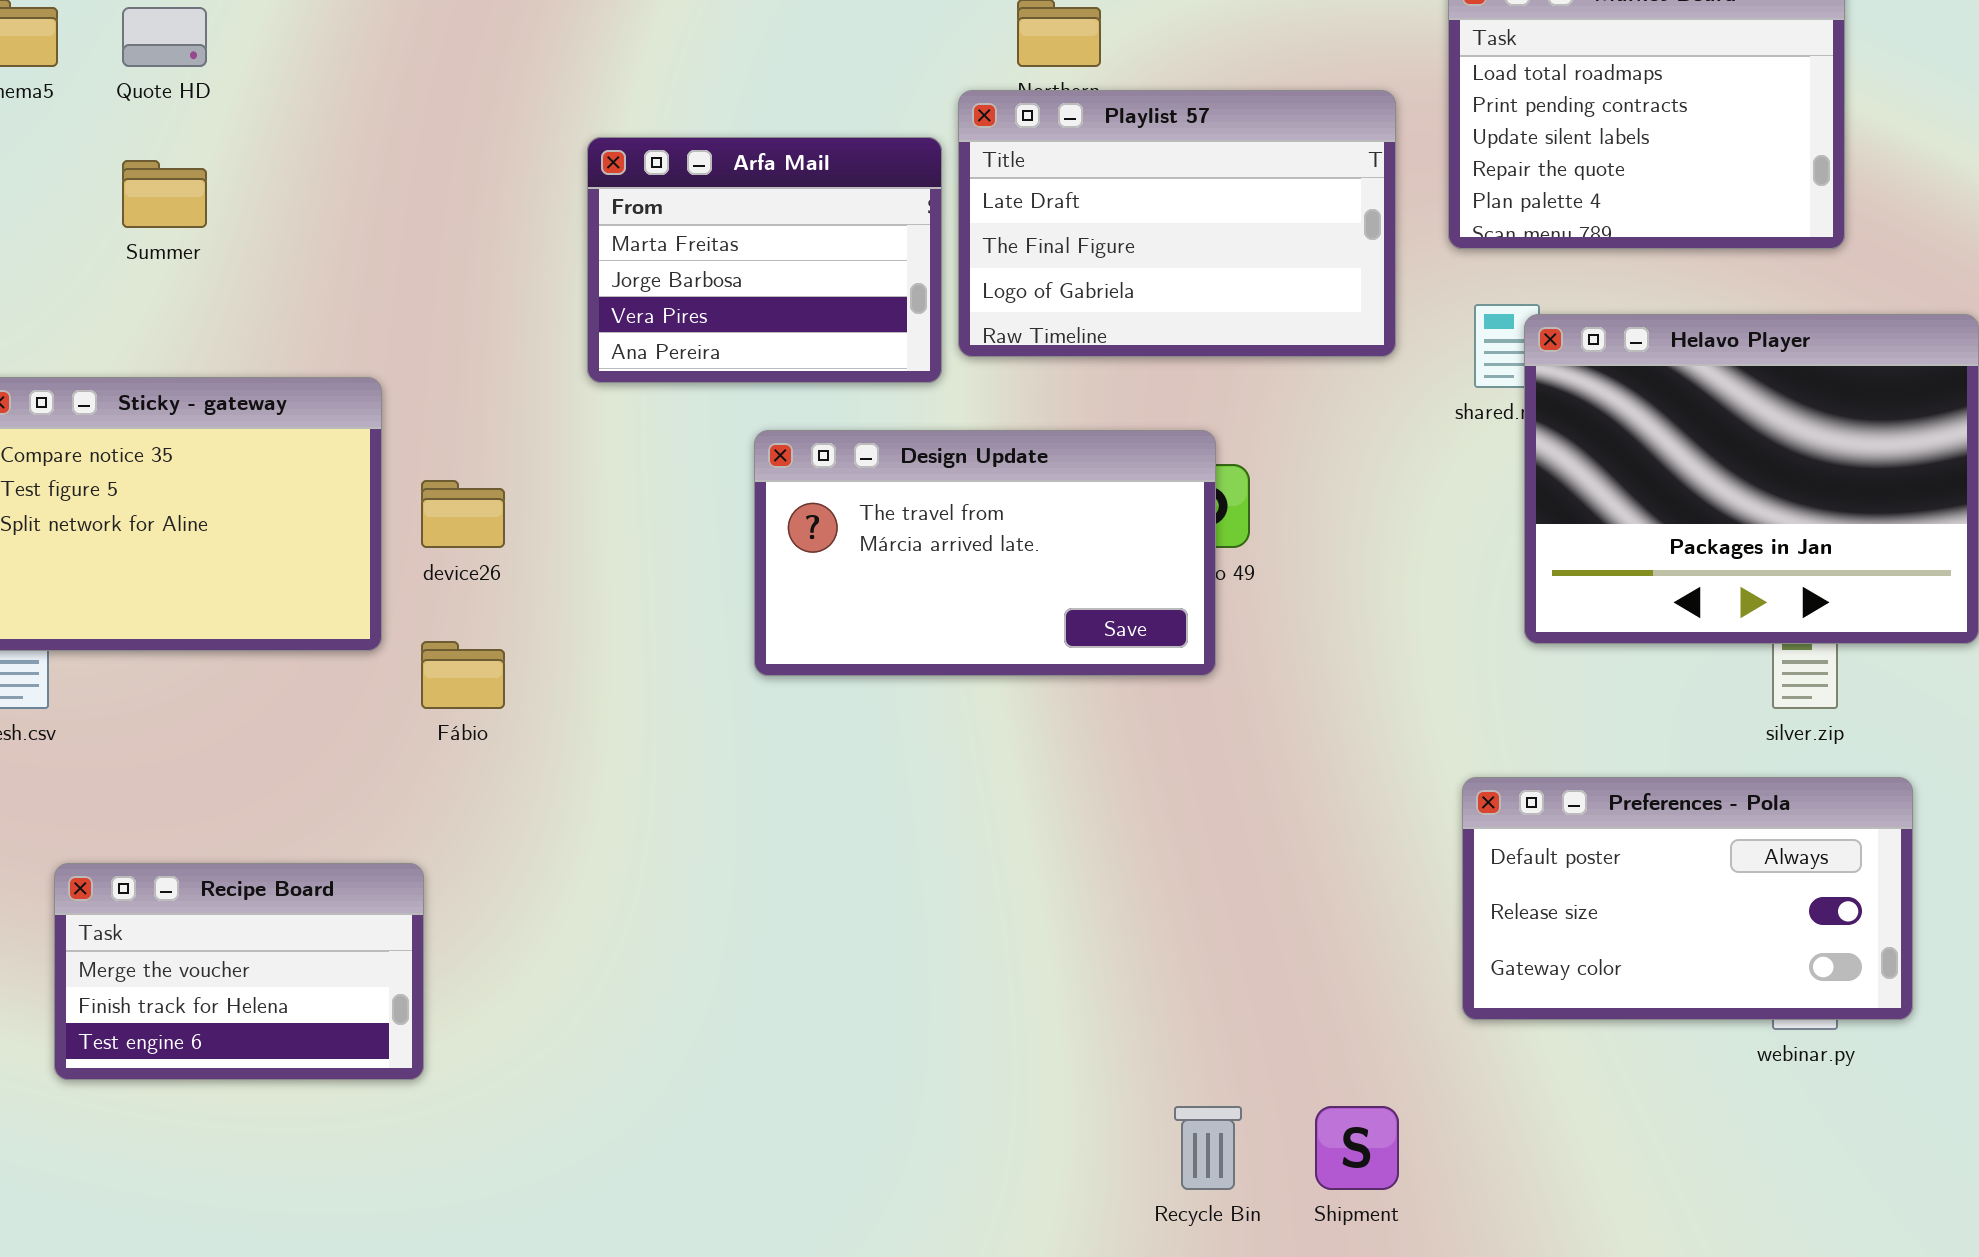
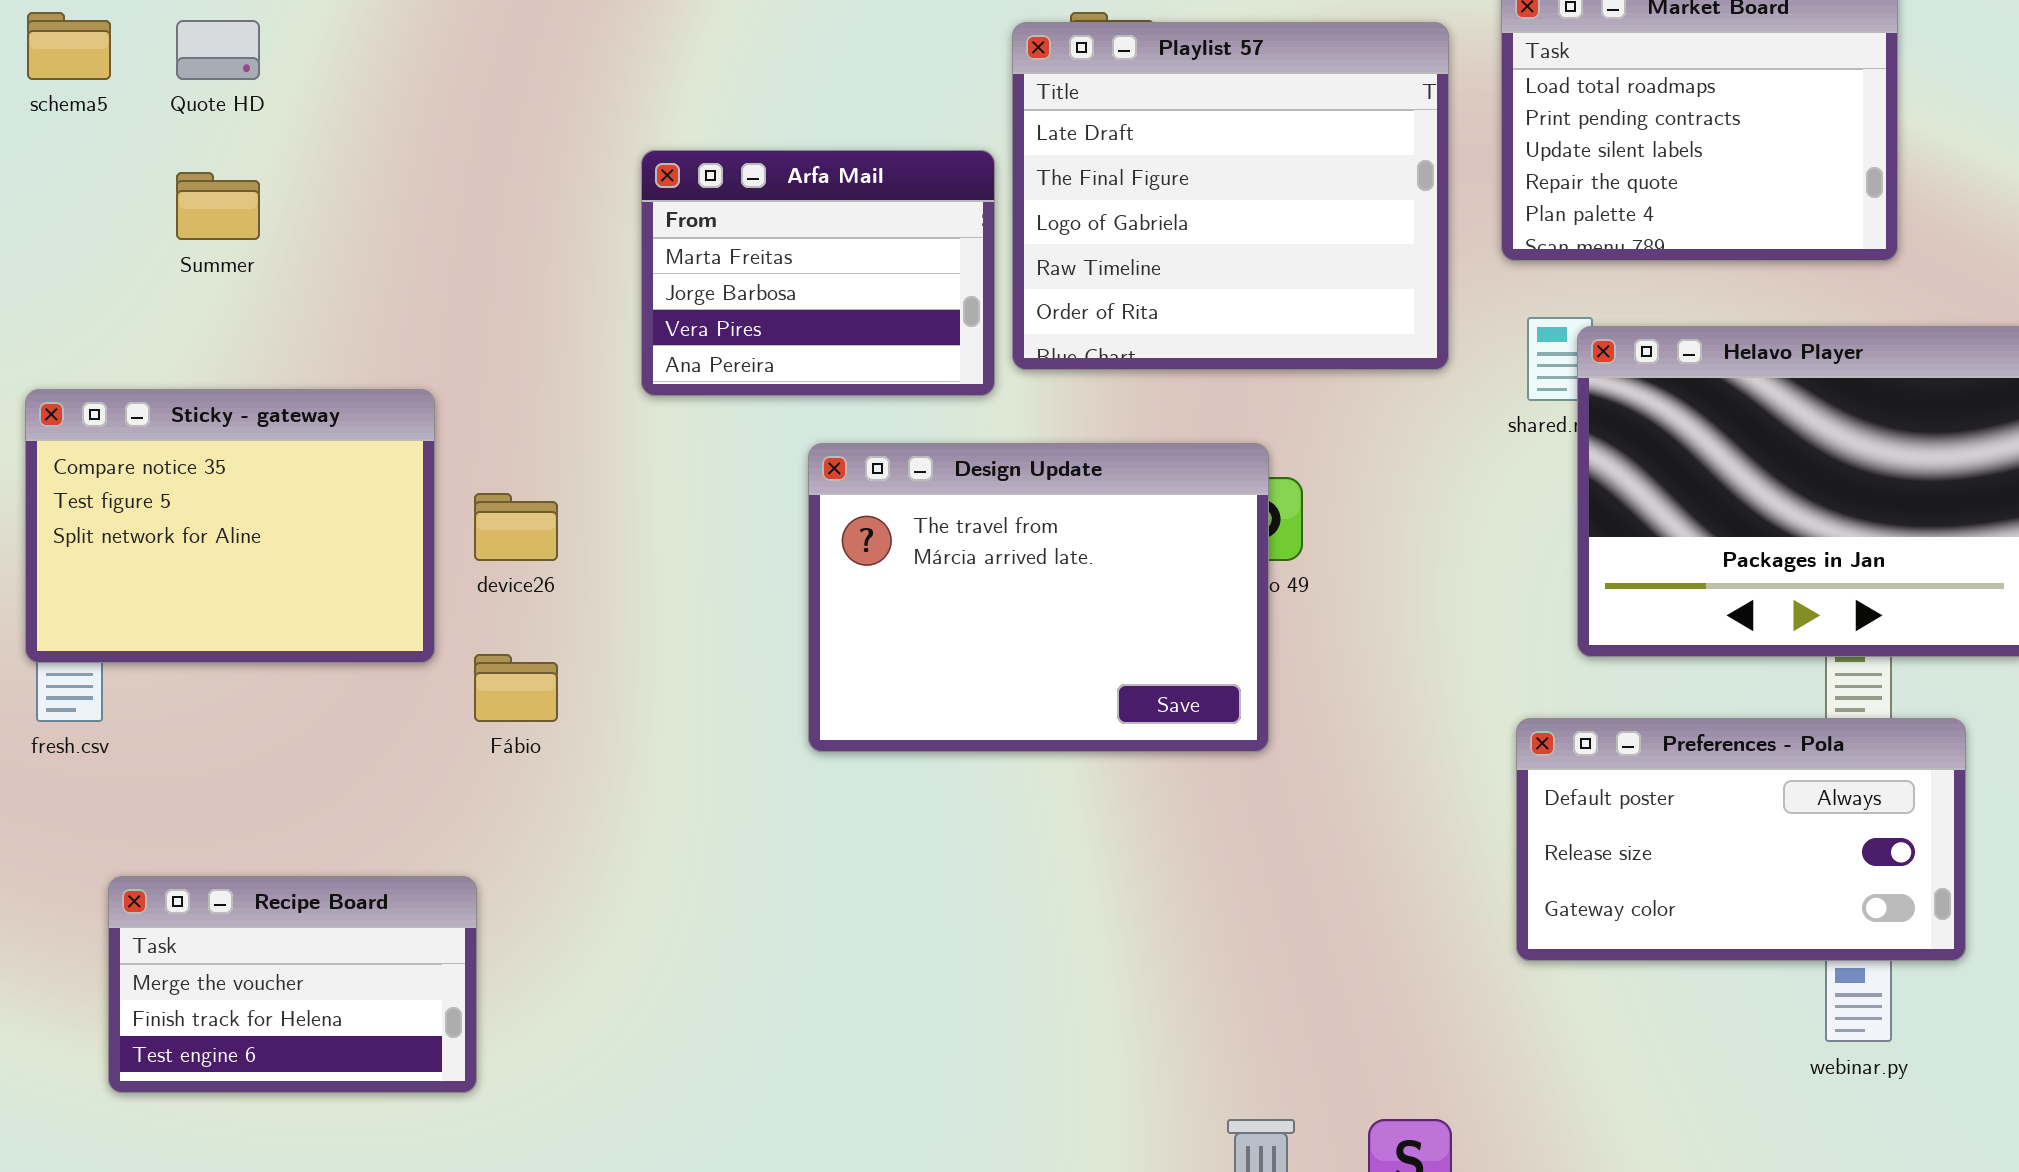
Playlist 57: [958,90,1396,357] -> [1012,22,1449,370], resized
Design Update: [754,430,1216,676] -> [808,443,1269,752], resized
Preferences - Pola: [1462,777,1913,1020] -> [1516,718,1966,961], moved

